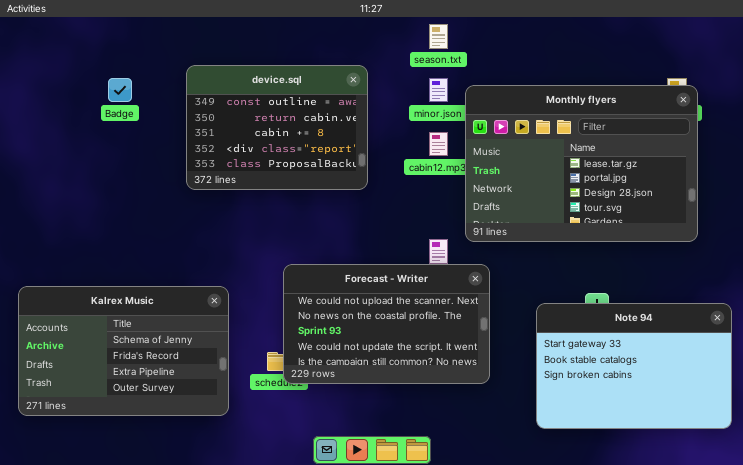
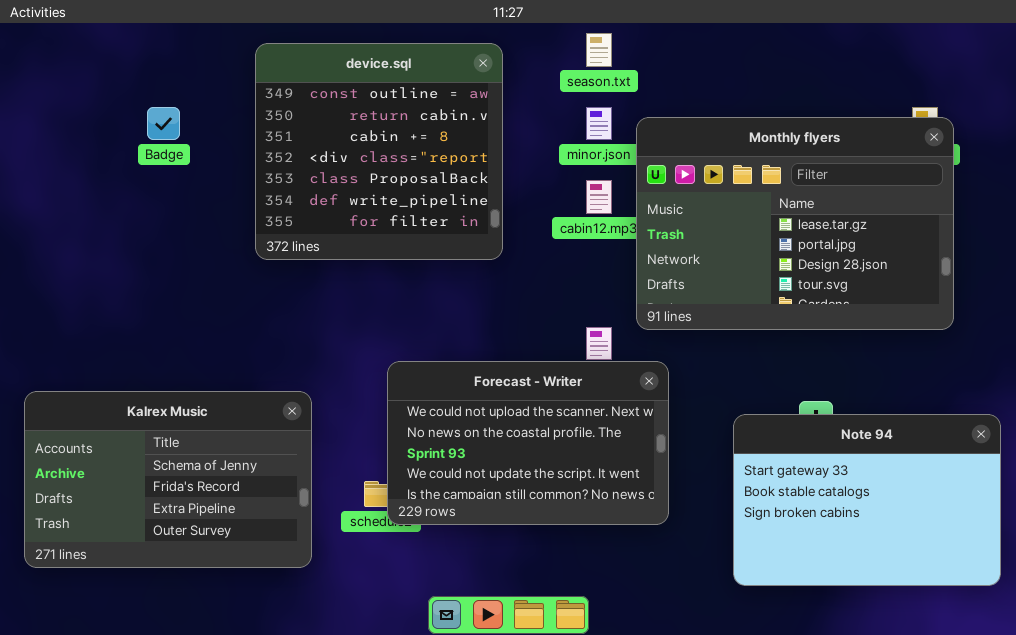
device.sql: [186,65,368,190] -> [255,43,503,260], resized

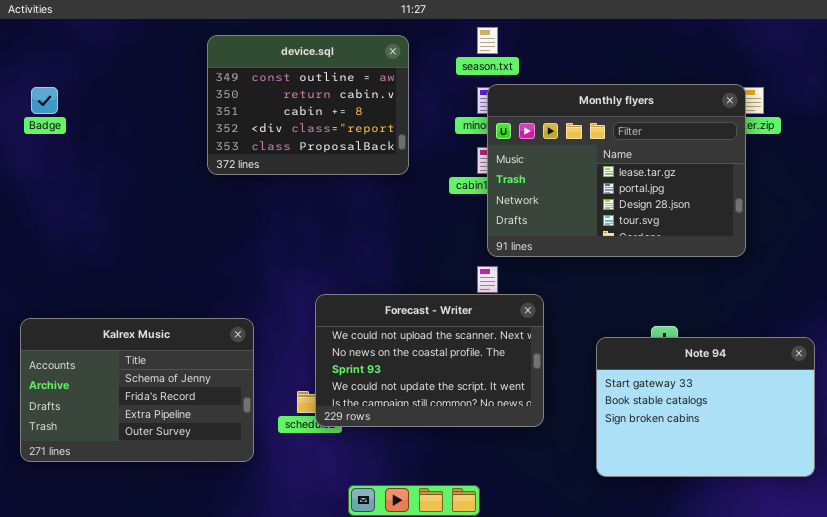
device.sql: [255,43,503,260] -> [207,35,409,175], resized
Badge: [147,107,180,140] -> [31,87,58,114], moved
Monthly flyers: [636,117,954,330] -> [487,84,746,257], moved

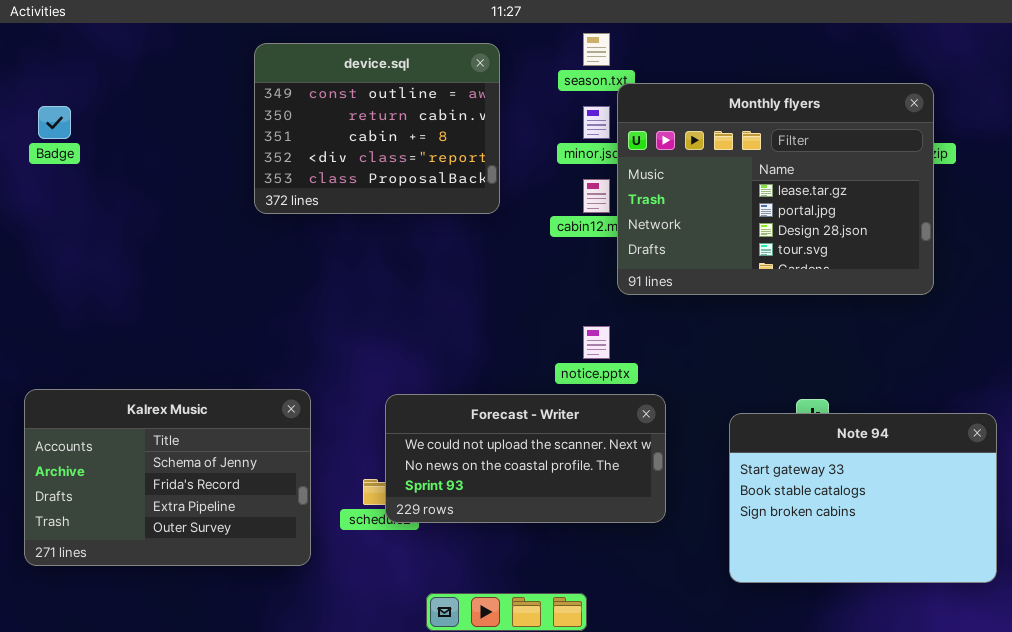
Monthly flyers: [487,84,746,257] -> [617,83,934,295], moved
Forecast - Writer: [315,294,544,427] -> [385,394,666,523], resized

